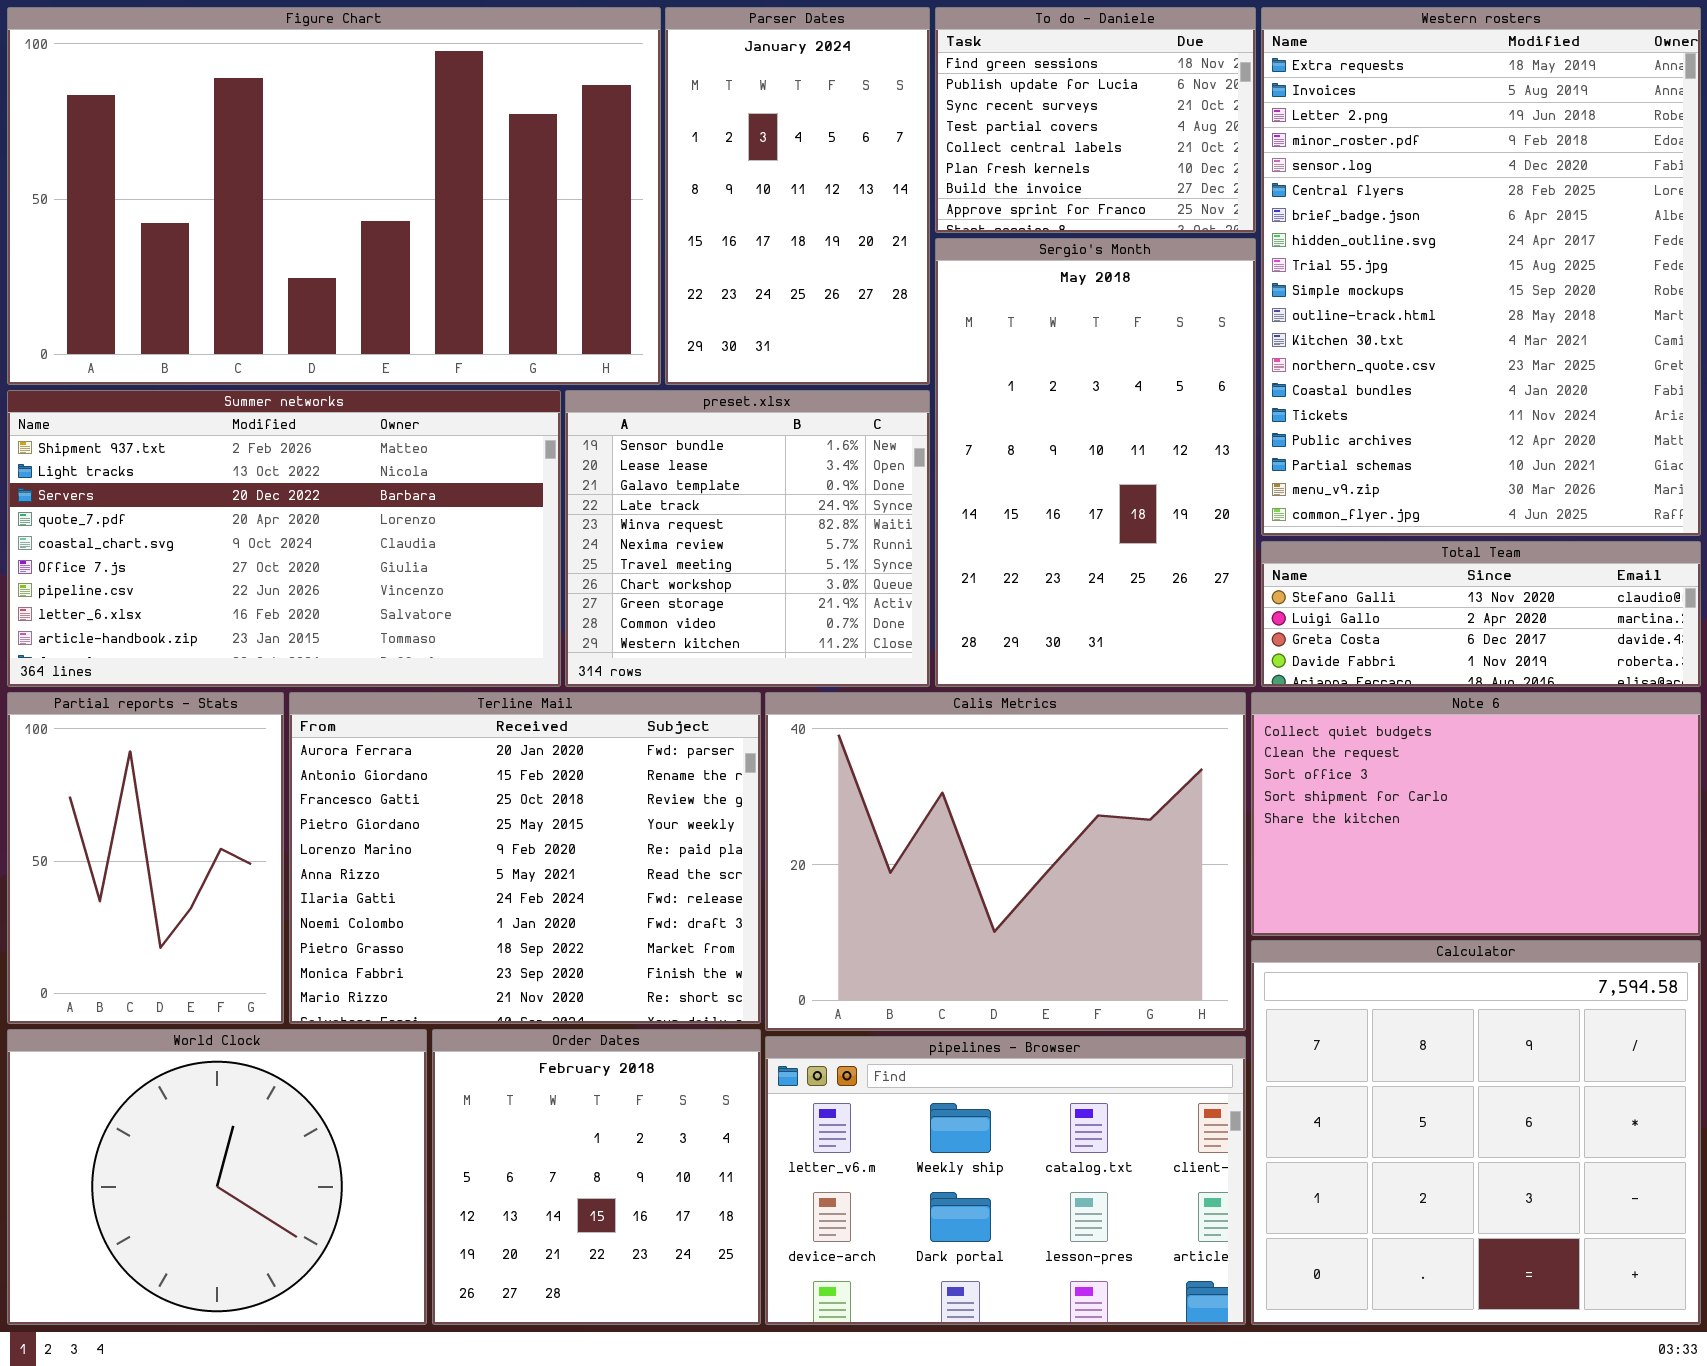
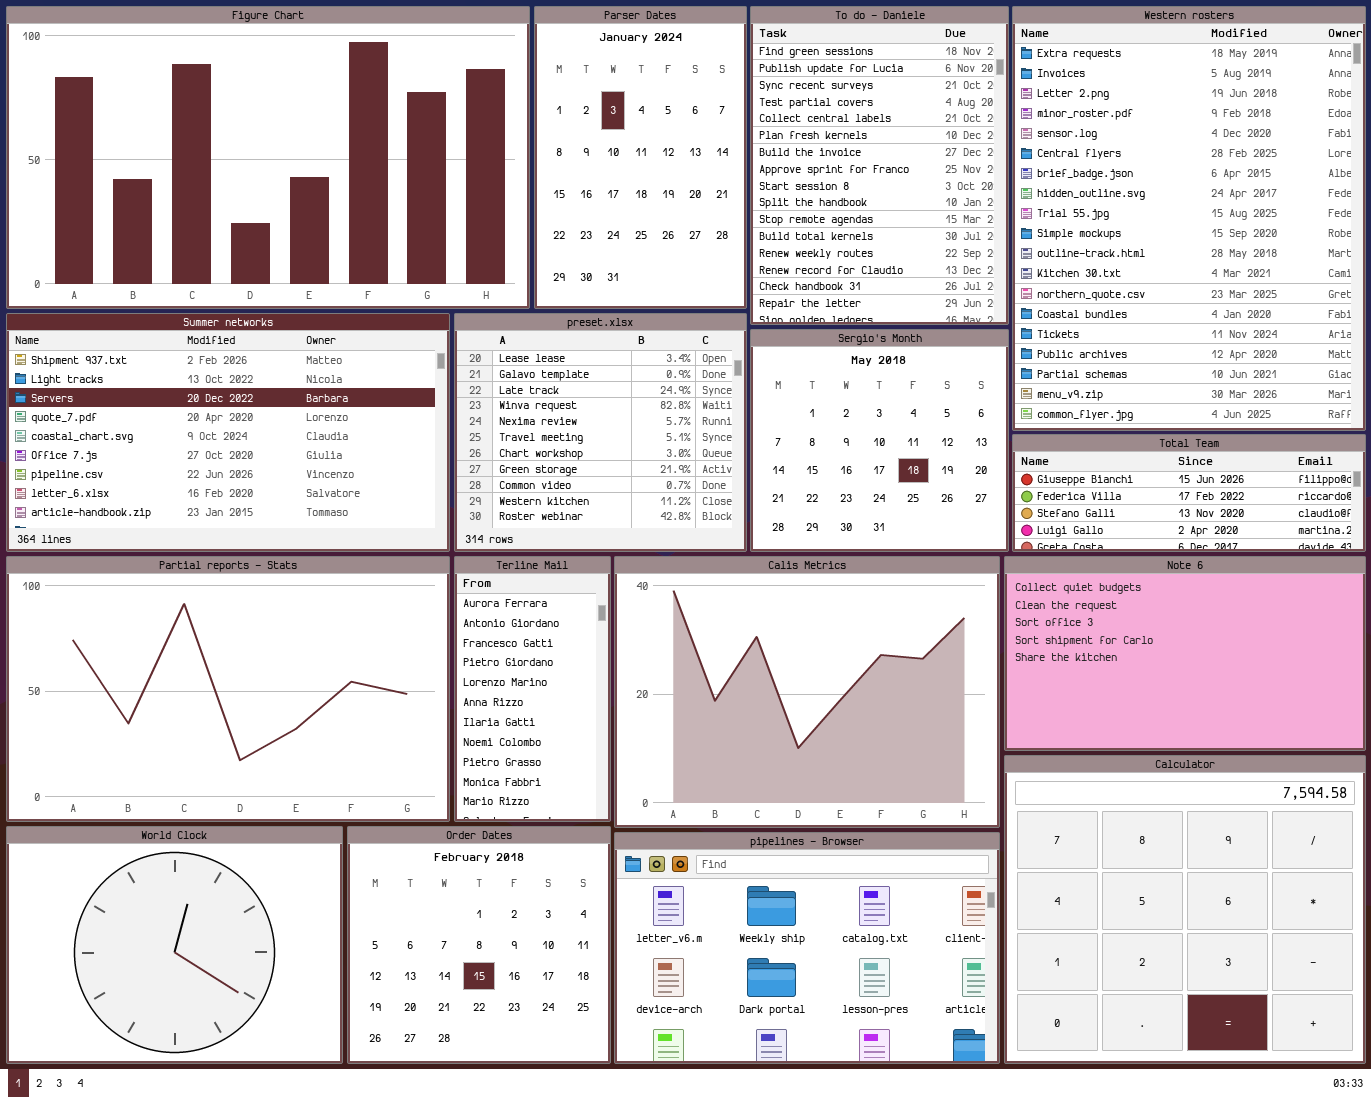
To do - Daniele: [935,7,1256,233] -> [750,6,1009,325], resized
Sergio's Month: [935,238,1256,687] -> [750,329,1009,552], resized
preset.xlsx: [565,390,930,687] -> [454,313,747,552], scrolled down 1 row
Total Team: [1261,541,1701,687] -> [1012,434,1366,552], scrolled up 2 rows
Partial reports - Stats: [7,692,284,1024] -> [6,556,450,822], resized
Terline Mail: [289,692,761,1024] -> [454,556,611,822], resized

